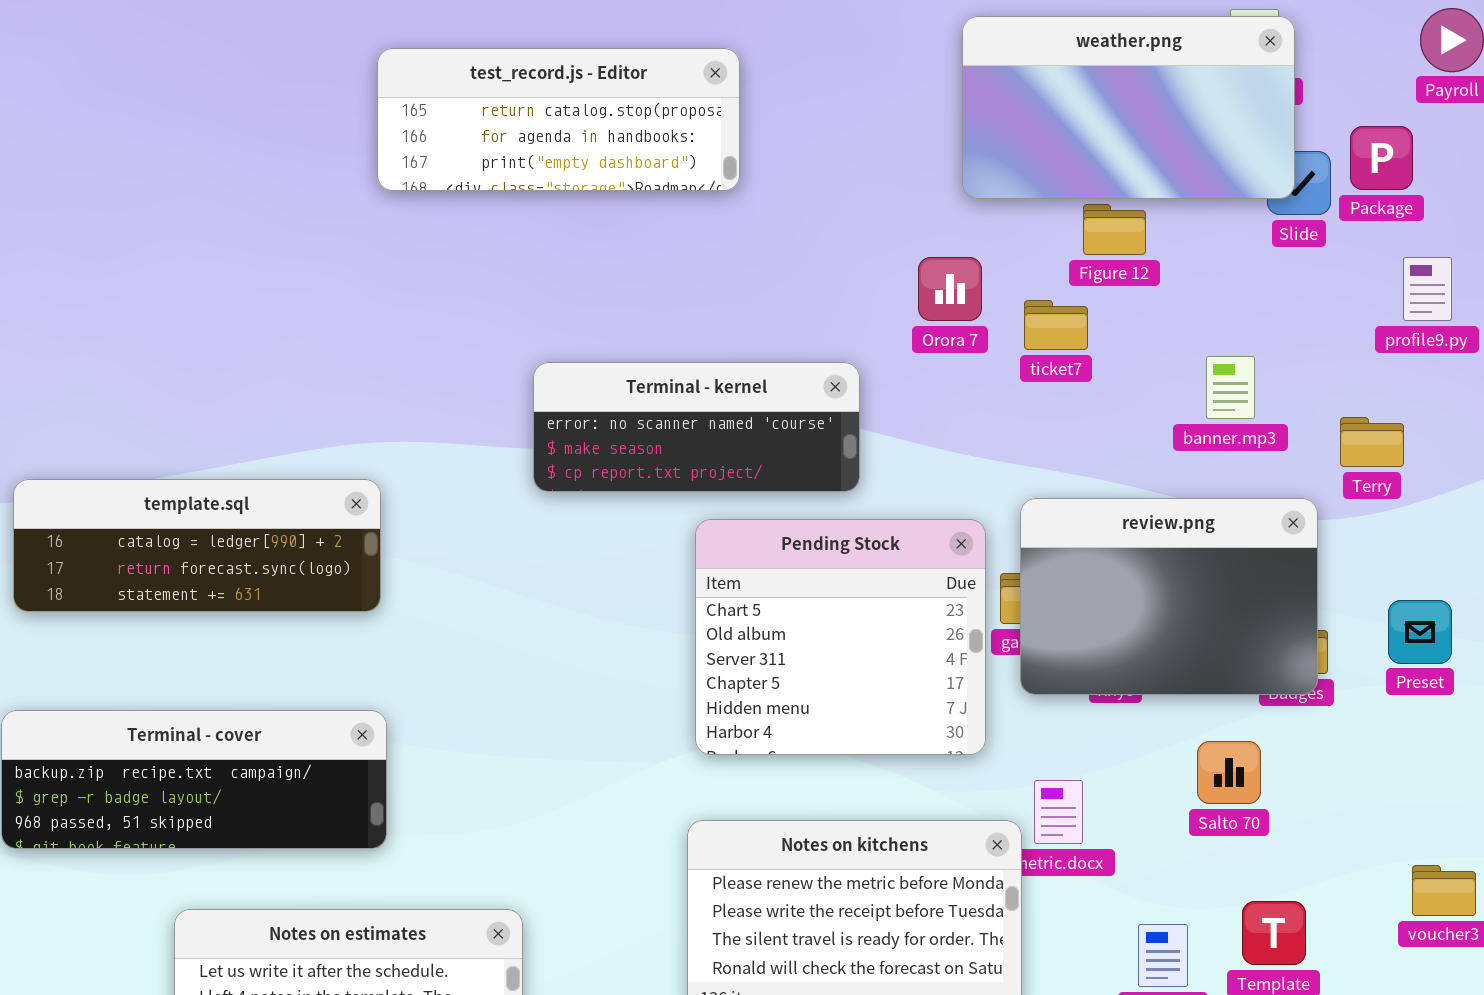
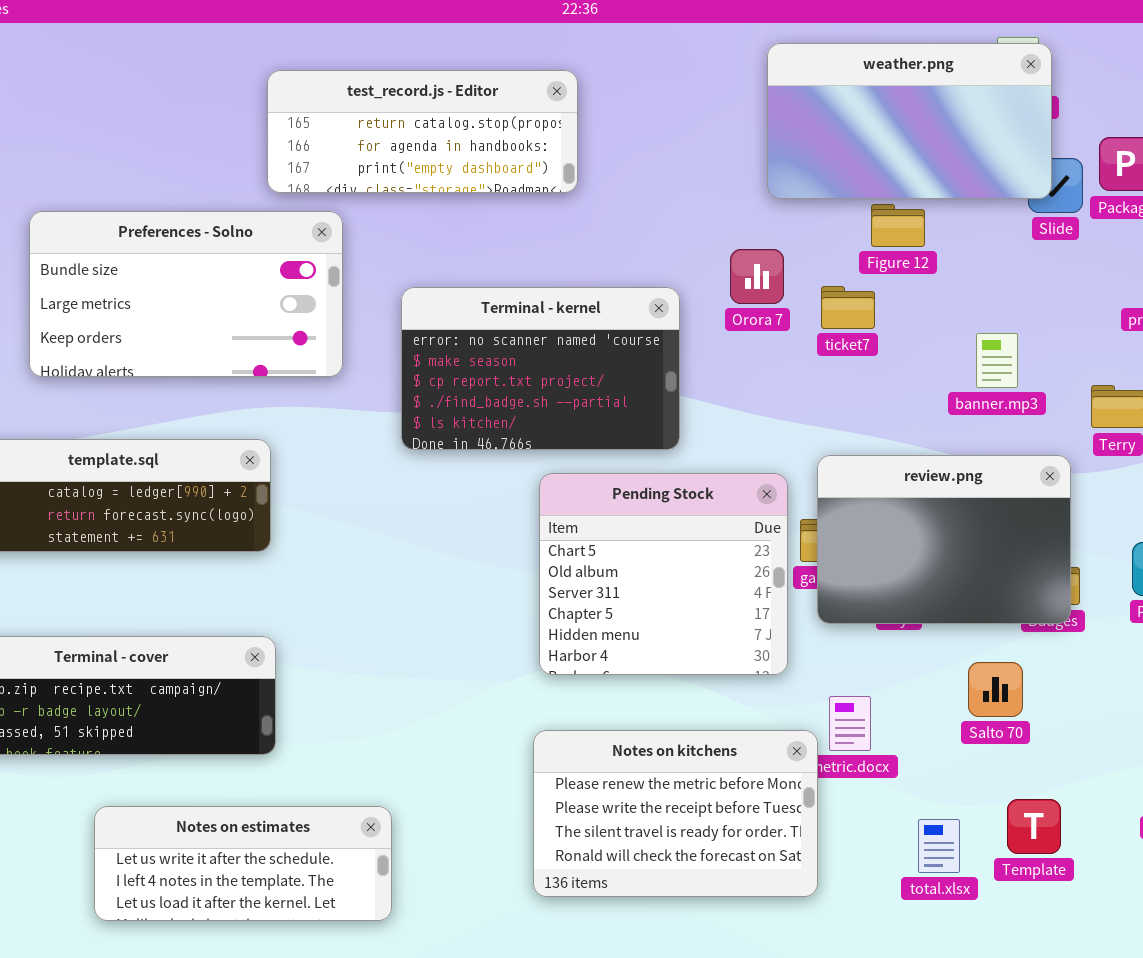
Preferences - Solno: none -> [29,211,343,377], opened
Terminal - kernel: [533,362,860,492] -> [401,287,680,450], resized

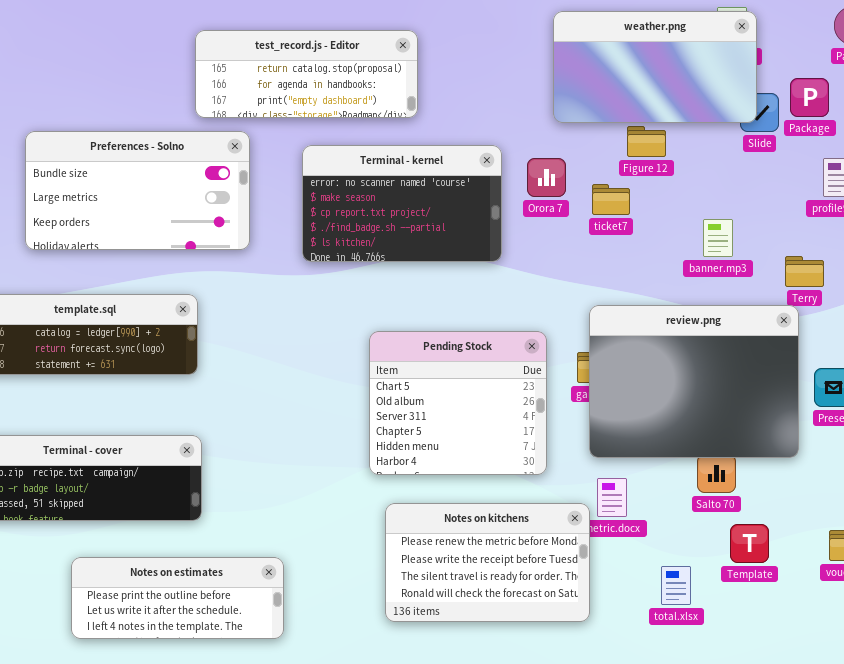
Terminal - kernel: [401,287,680,450] -> [302,145,502,262], moved
review.png: [817,455,1071,624] -> [589,305,799,458], resized
Pending Stock: [539,473,788,675] -> [369,331,547,475], moved
Template: [1007,799,1061,854] -> [730,524,769,563], moved
Notes on estimates: [94,806,392,921] -> [71,557,284,639], scrolled up 1 row

